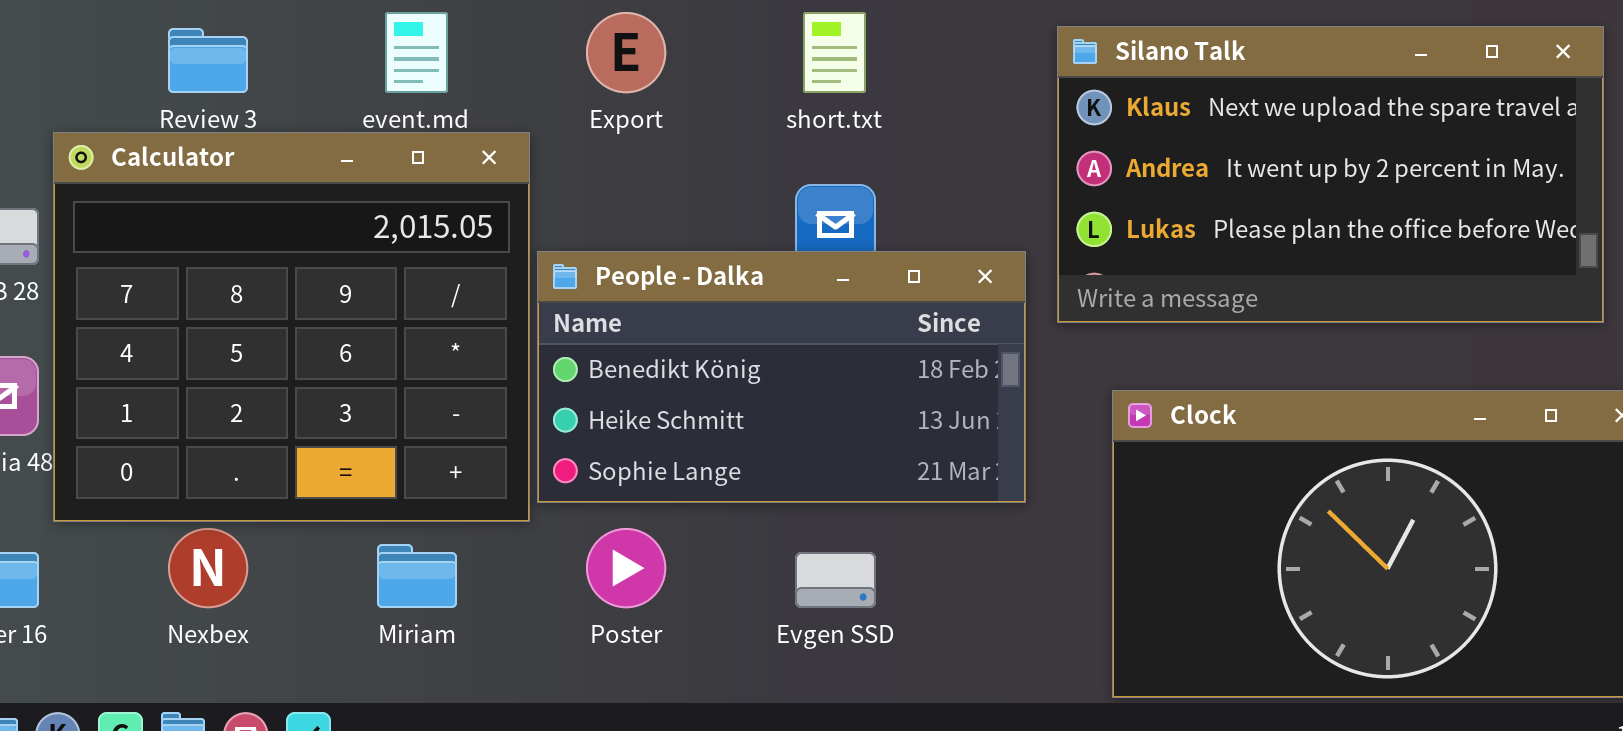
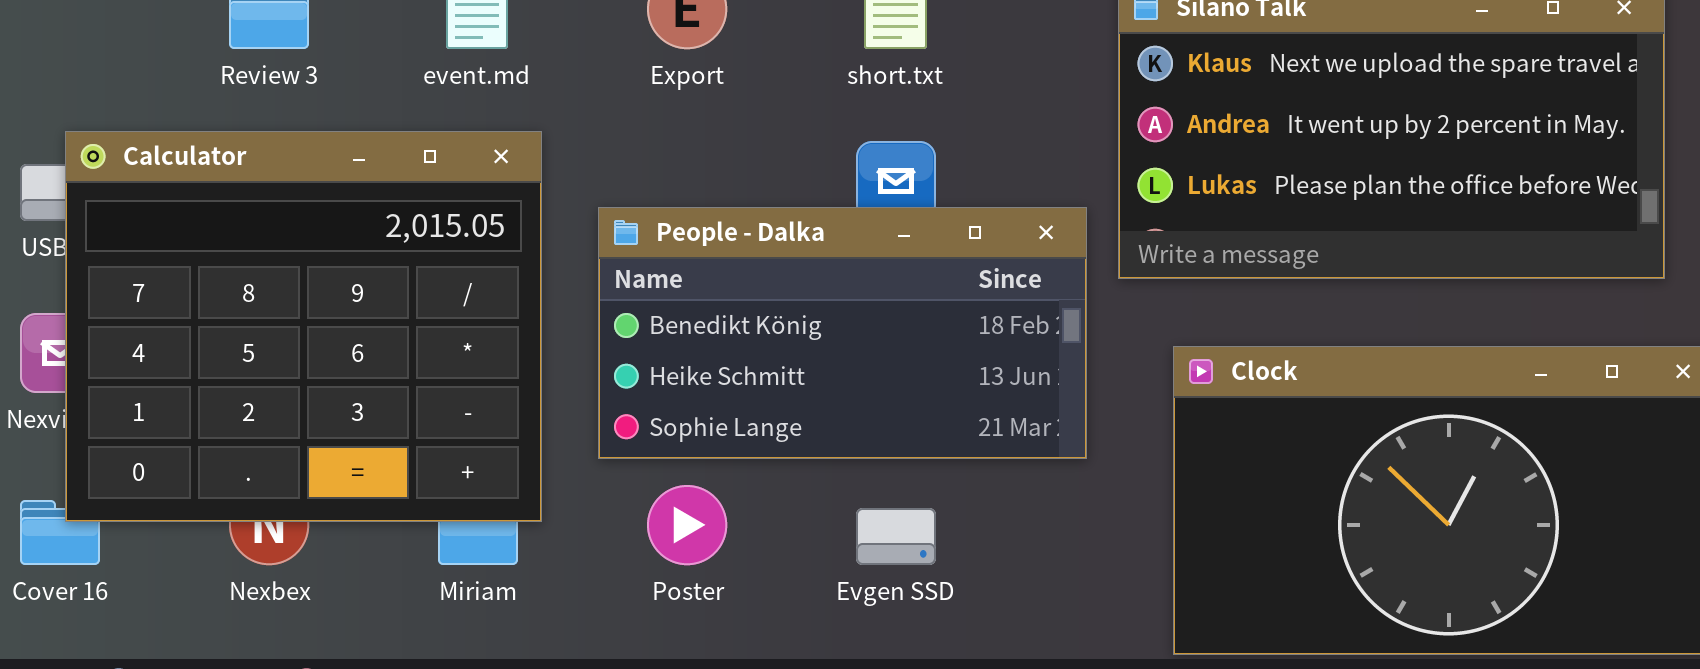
Calculator: [53,132,530,522] -> [65,131,542,522], moved

